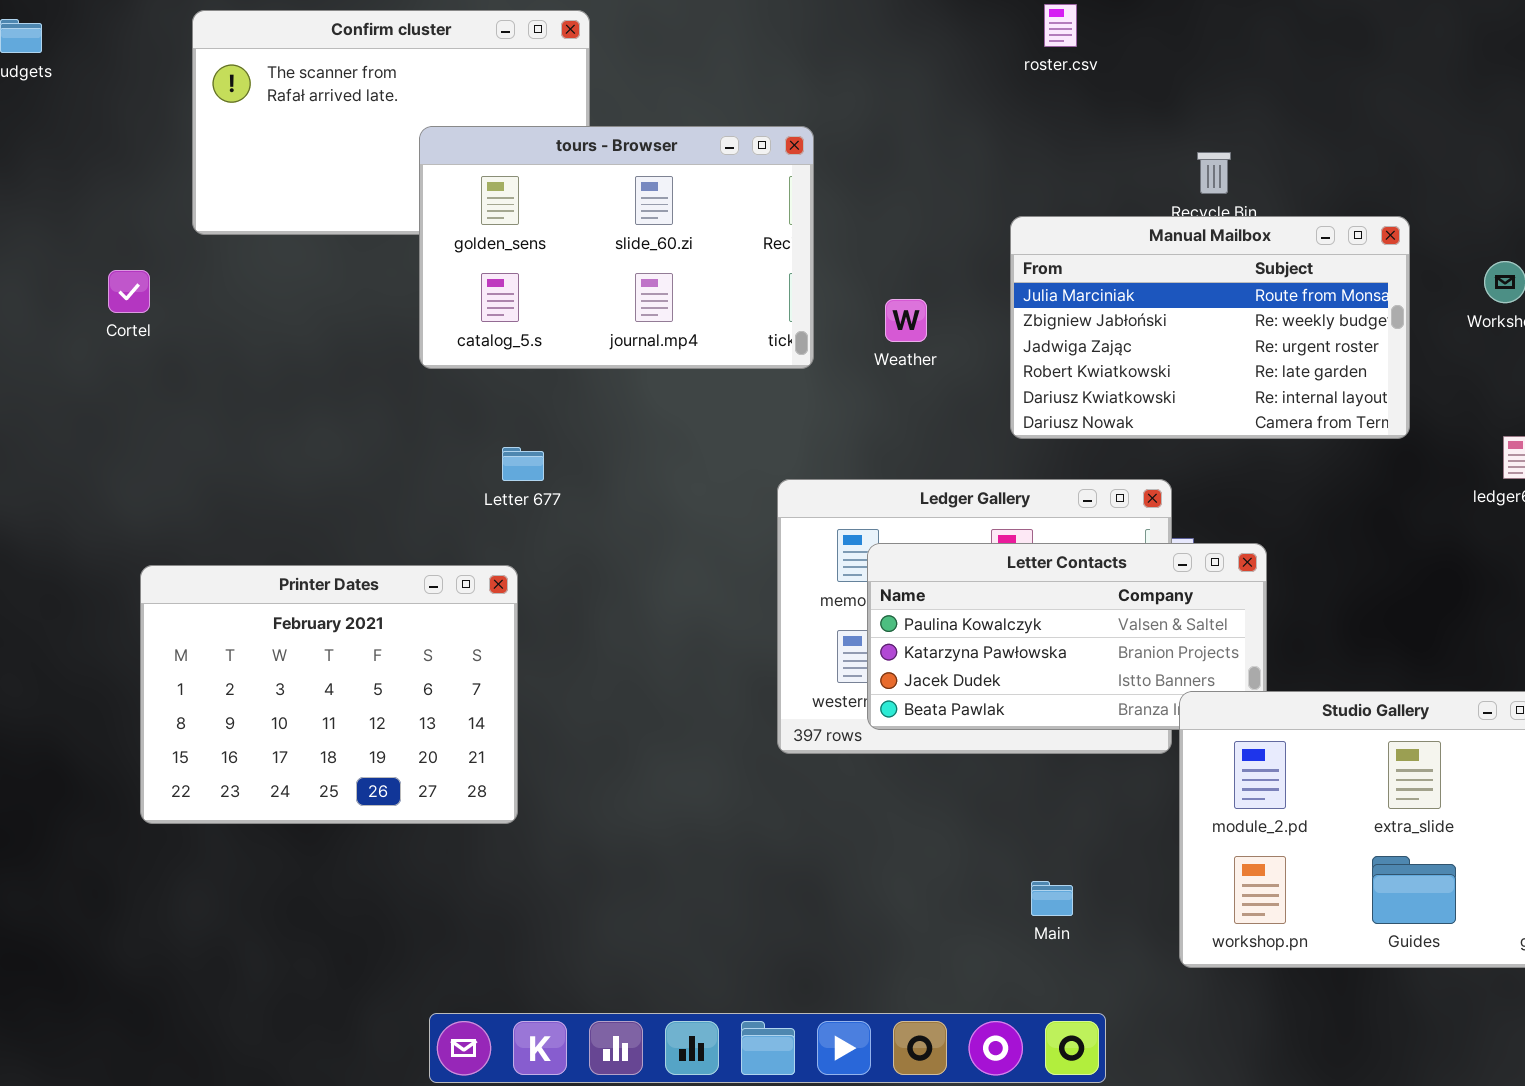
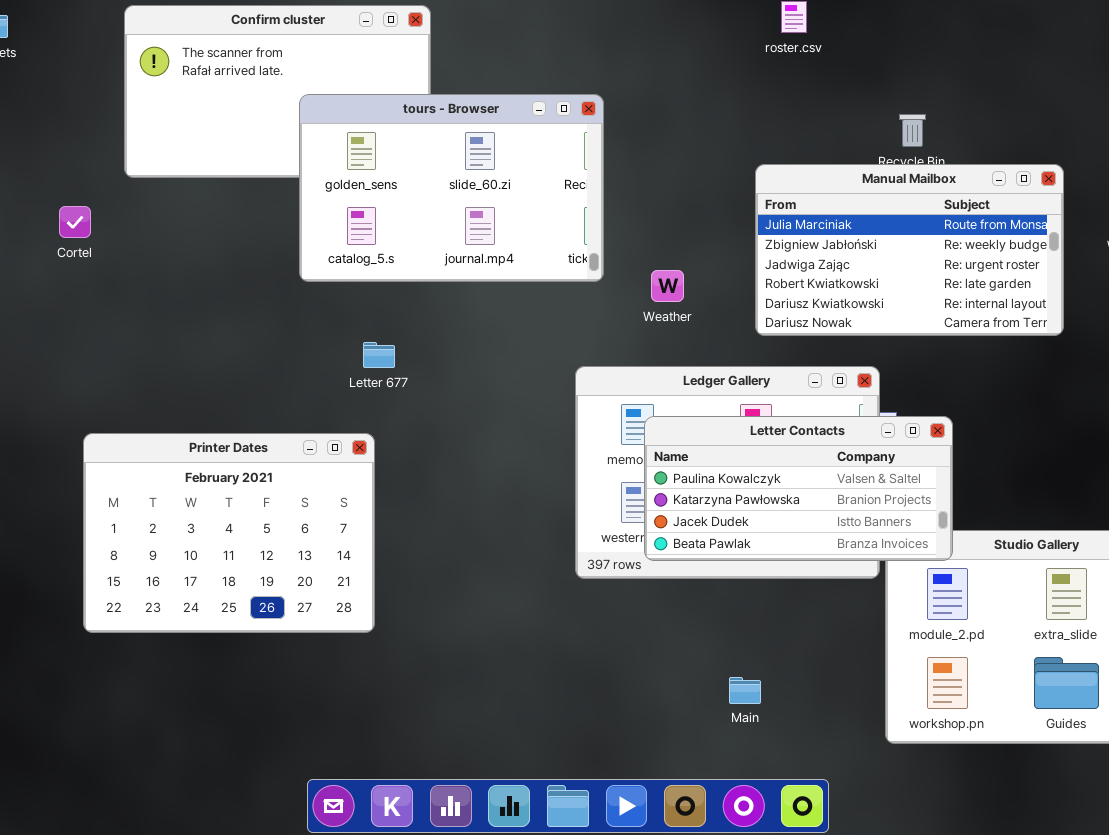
Weather: [885,299,927,342] -> [651,270,684,302], moved
Letter Contacts: [867,543,1267,730] -> [644,416,953,561], raised
Main: [1031,881,1073,916] -> [729,677,761,704], moved

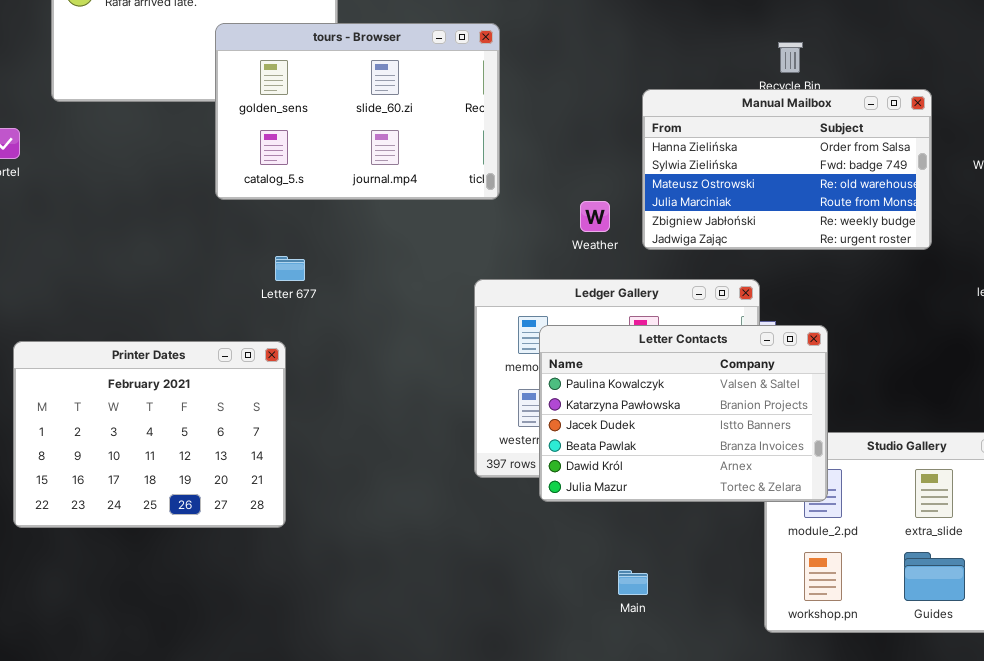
Manual Mailbox: [755,164,1064,336] -> [642,89,932,250], scrolled up 3 rows
Weather: [651,270,684,302] -> [580,201,610,232], moved
Letter Contacts: [644,416,953,561] -> [539,325,828,502], resized

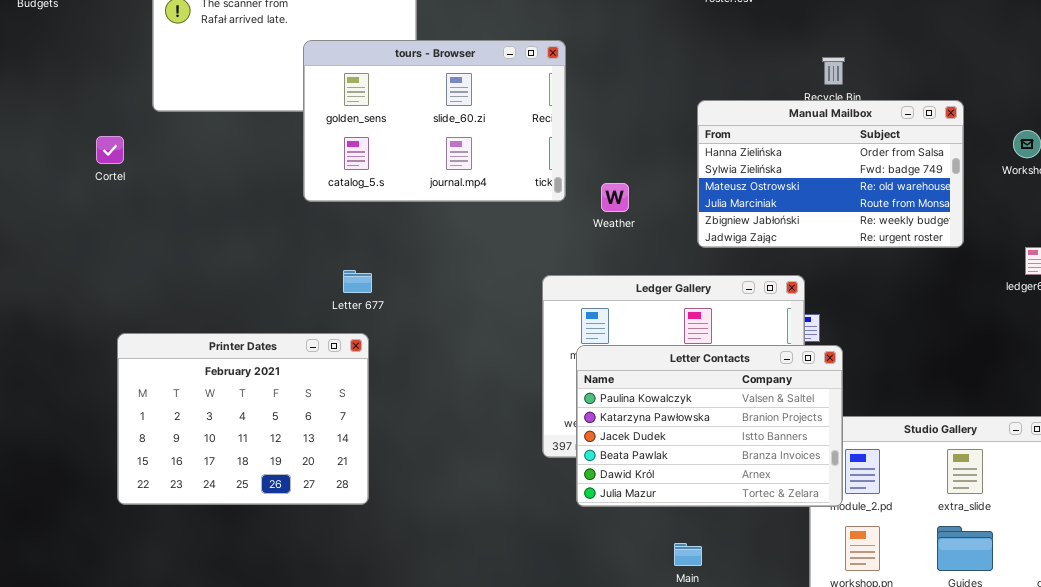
Weather: [580,201,610,232] -> [601,183,629,212], moved
Letter 677: [275,256,305,281] -> [343,270,372,293], moved
Letter Contacts: [539,325,828,502] -> [576,345,843,507], moved

